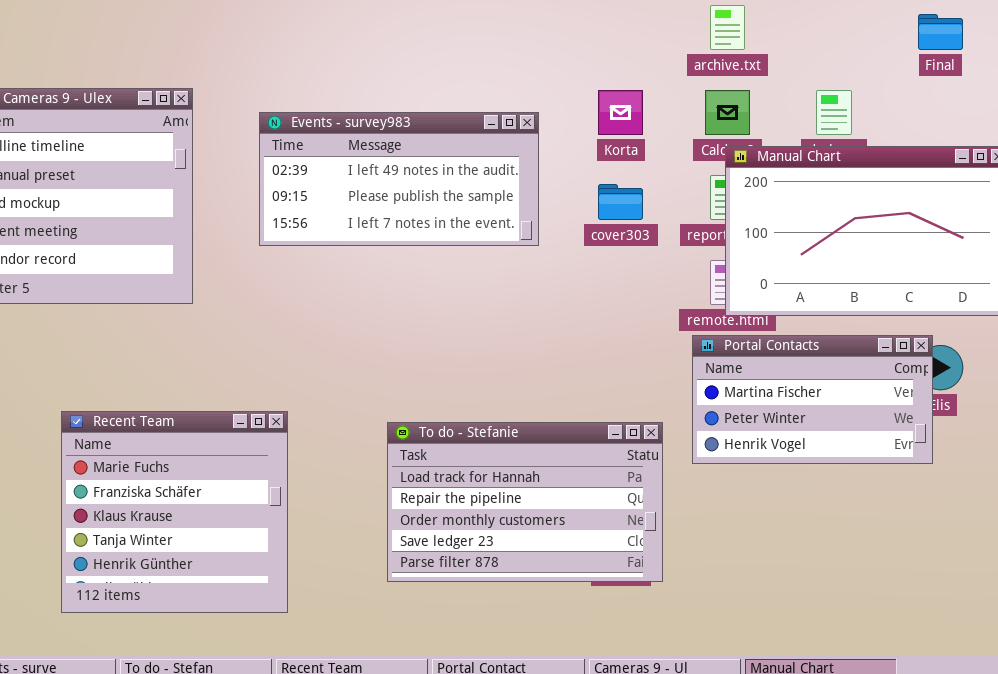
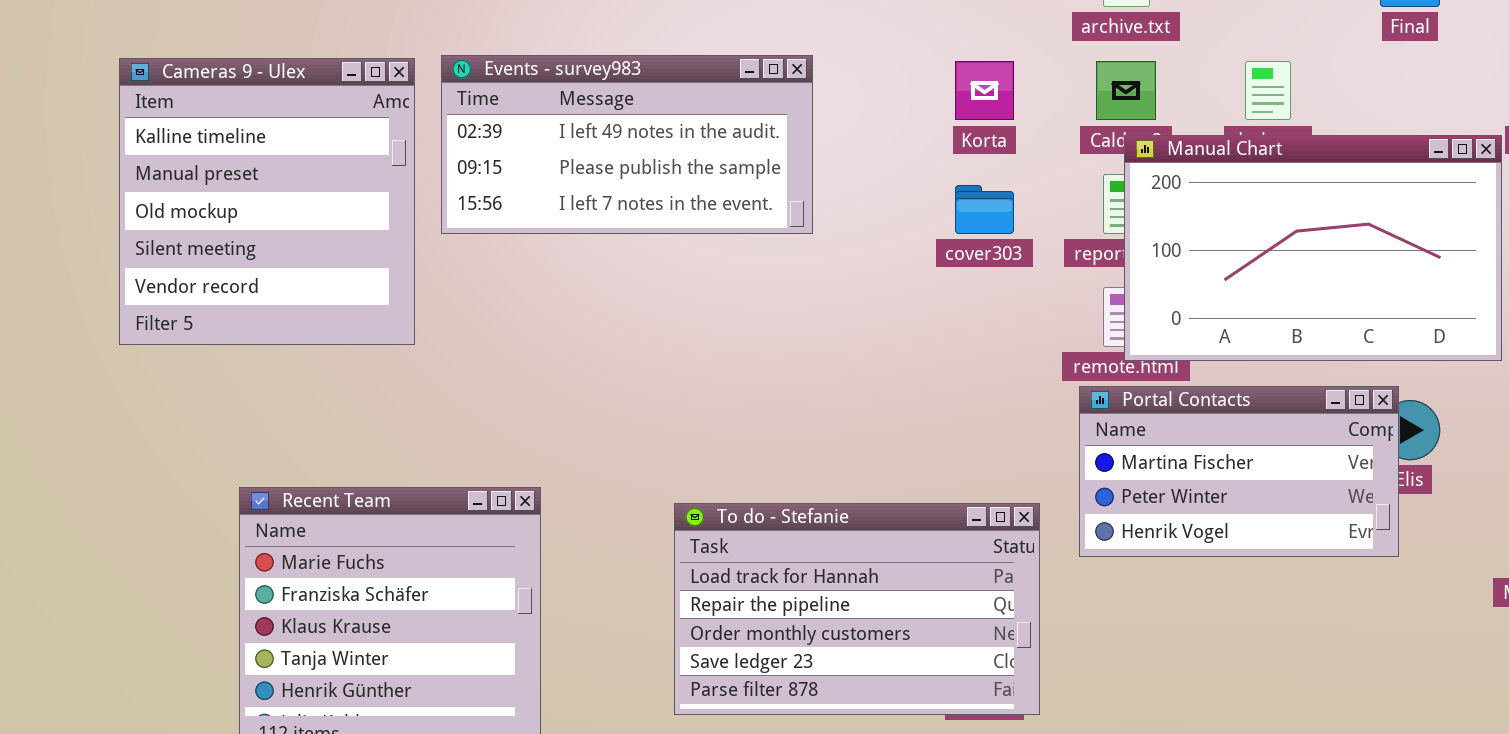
Events - survey983: [259,112,539,246] -> [441,55,813,234], moved

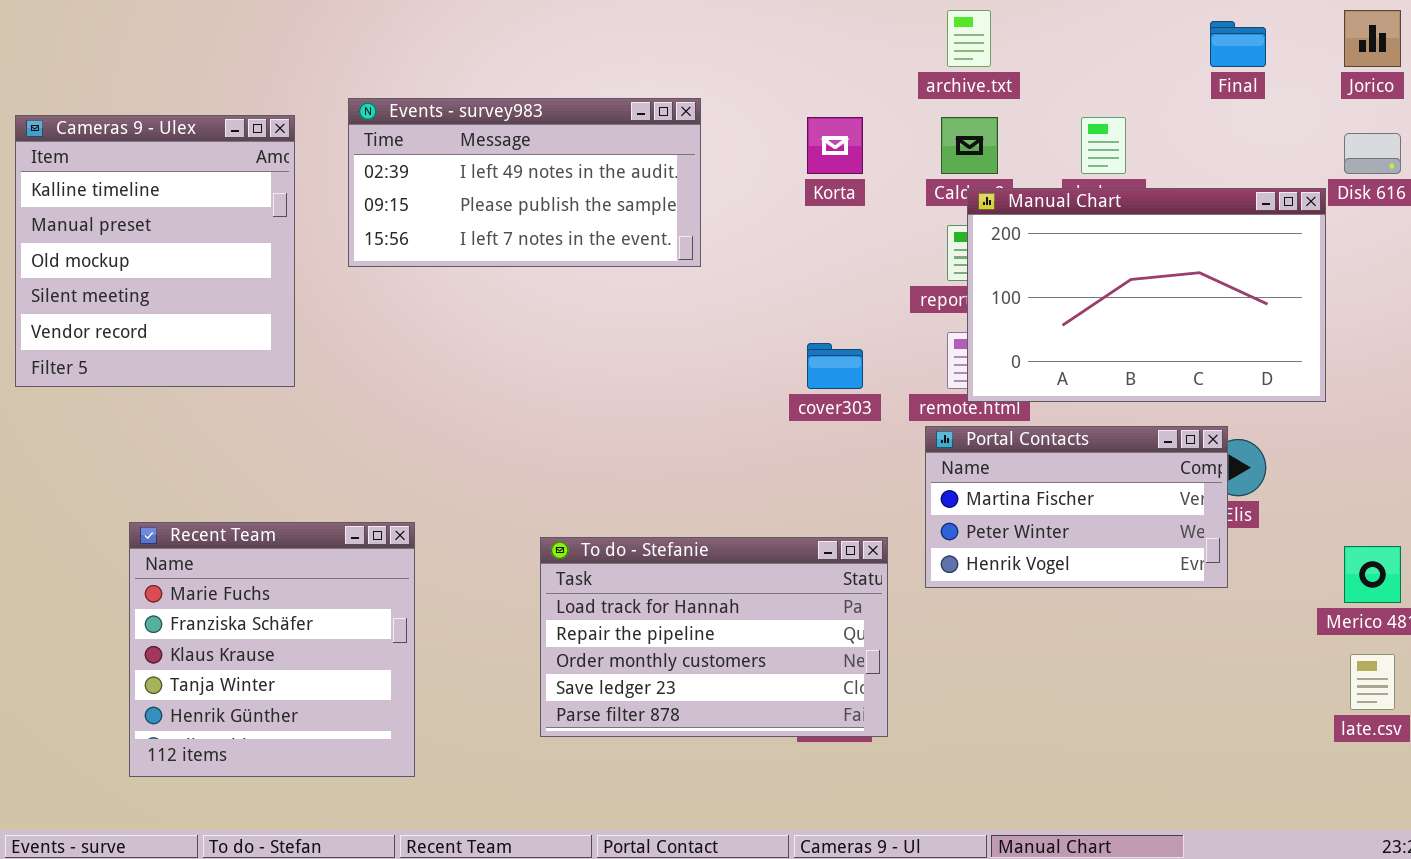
Events - survey983: [441,55,813,234] -> [348,98,701,267], moved
cover303: [955,185,1014,234] -> [807,343,863,389], moved

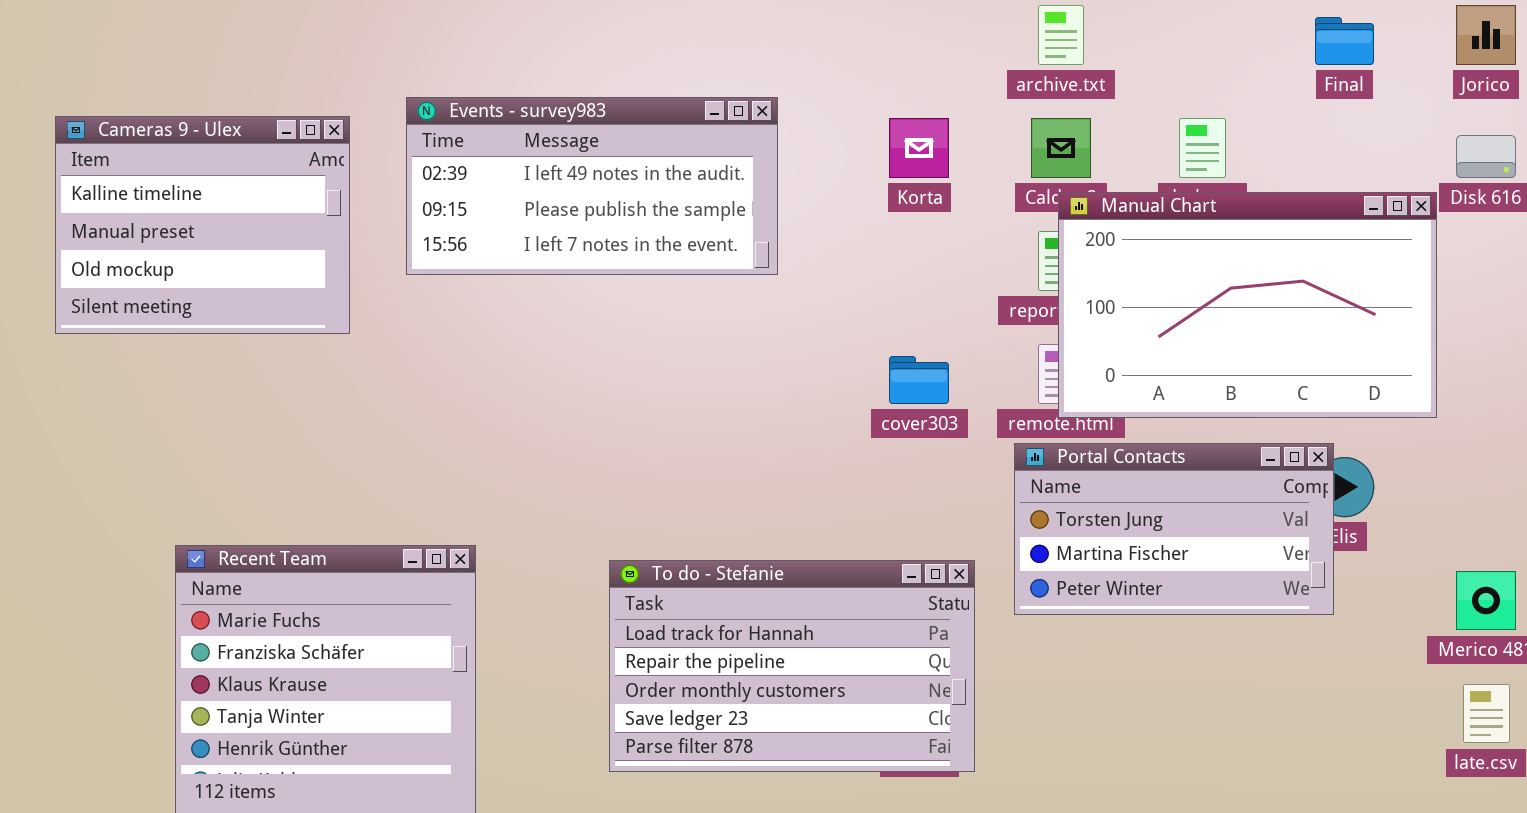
Cameras 9 - Ulex: [15,115,295,387] -> [55,116,350,334], resized
Portal Contacts: [925,426,1228,588] -> [1014,443,1334,615], scrolled up 1 row

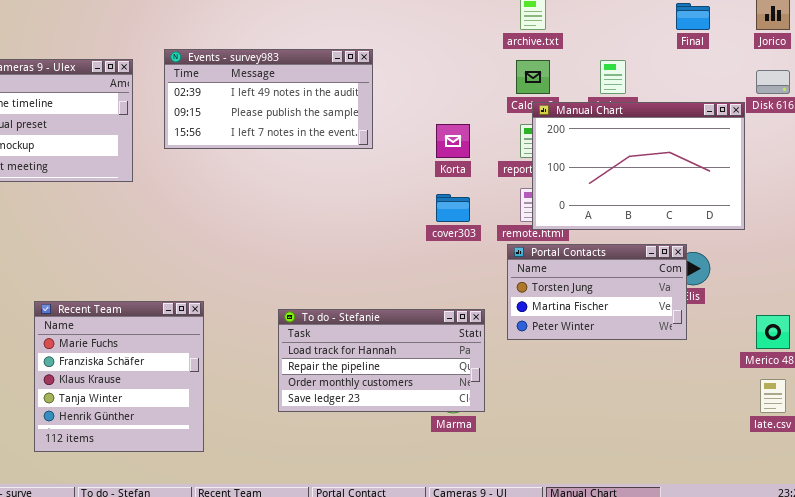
Korta: [889,118,949,178] -> [436,124,470,158], moved
To do - Stefanie: [609,560,975,772] -> [278,309,485,412], resized

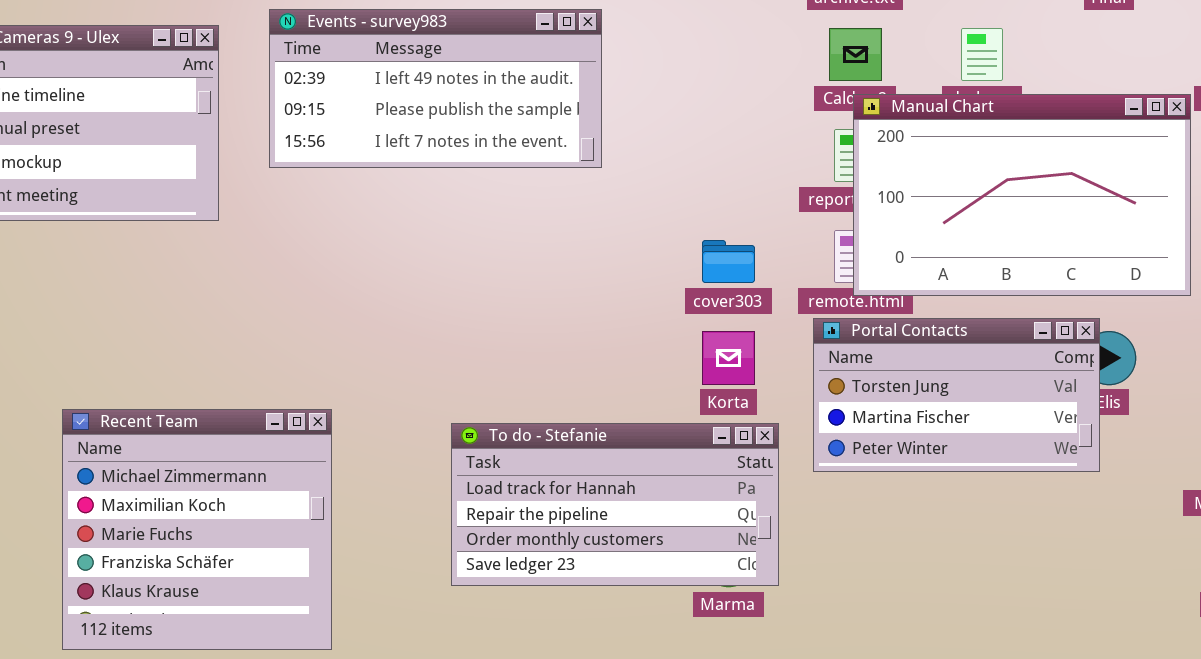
Korta: [436,124,470,158] -> [702,331,755,385], moved
Recent Team: [34,301,204,452] -> [62,409,332,650], scrolled up 2 rows

